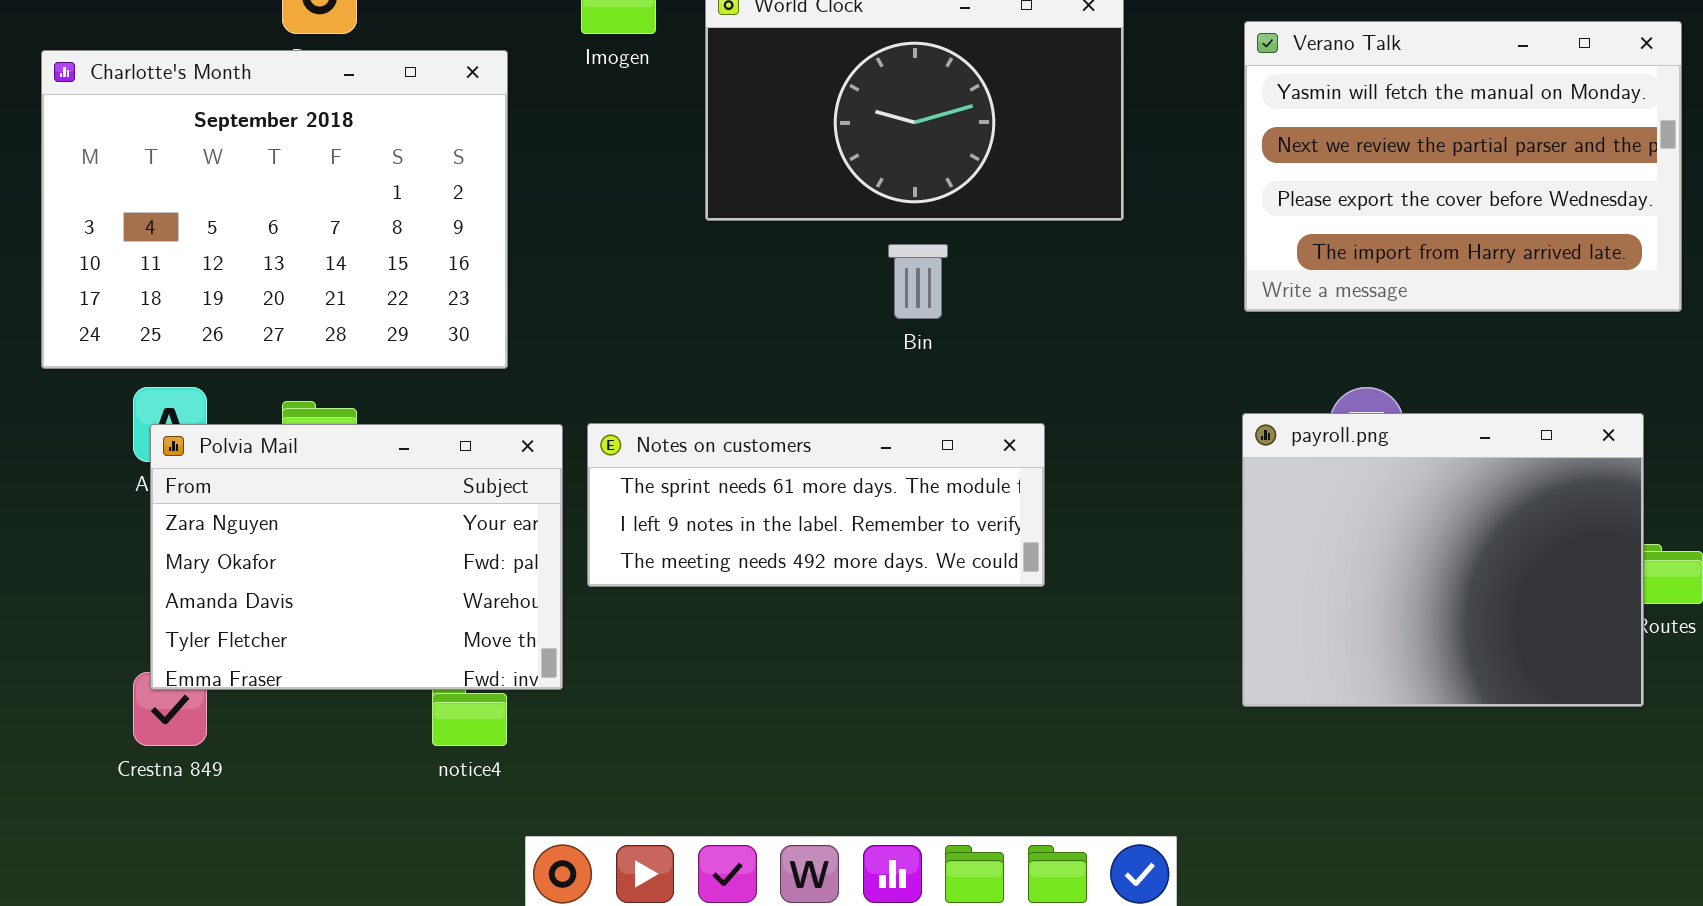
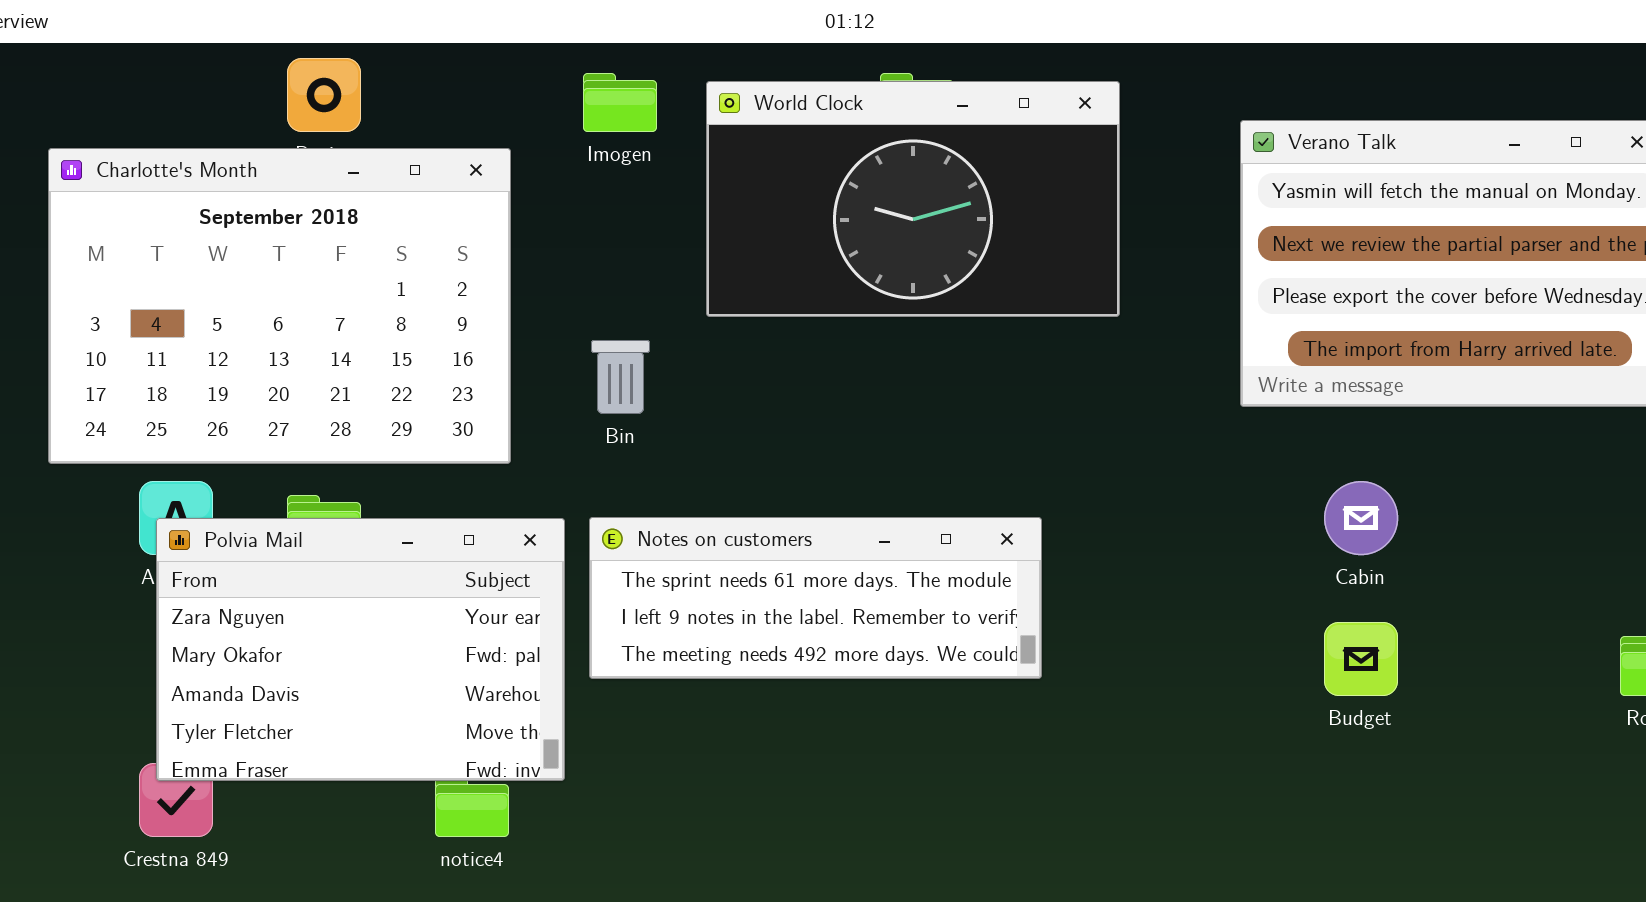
Bin: [888,244,948,319] -> [591,340,650,414], moved
payroll.png: [1242,413,1644,707] -> none, closed

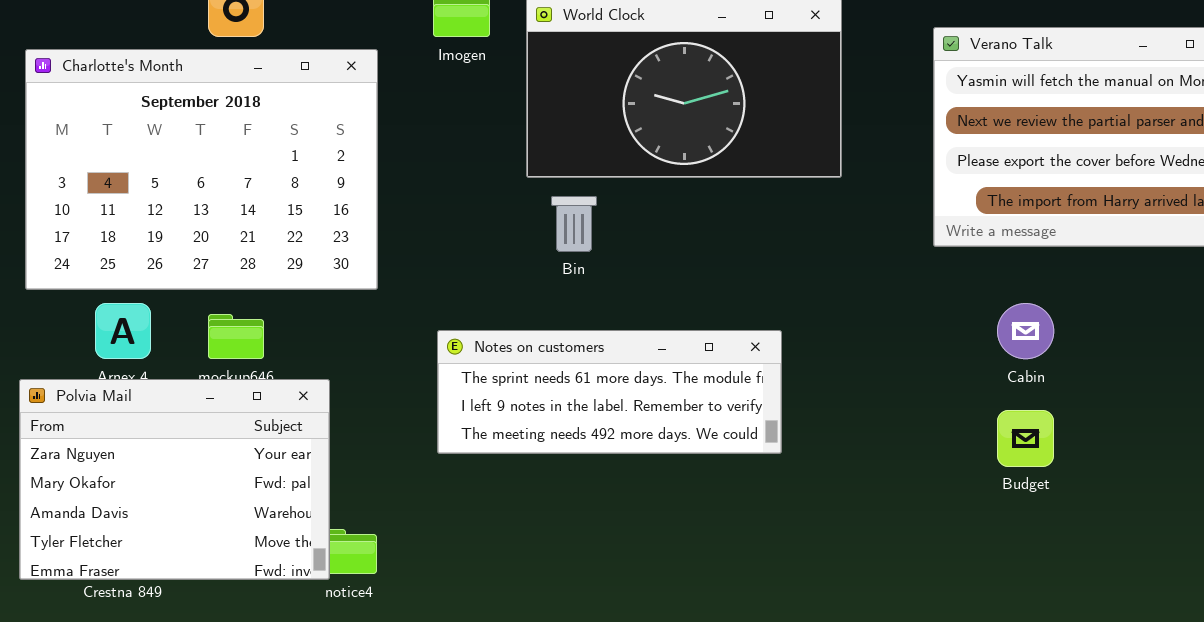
Bin: [591,340,650,414] -> [551,196,597,252], moved
Polvia Mail: [156,518,565,781] -> [19,379,330,580], moved

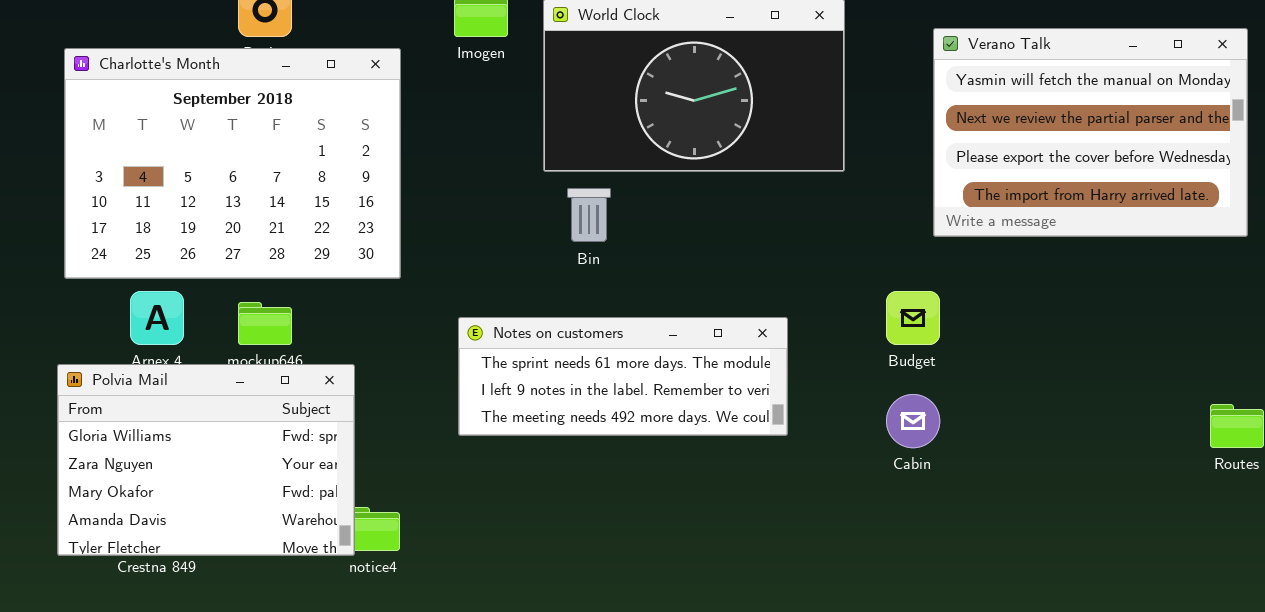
Cabin: [997,303,1054,359] -> [886,394,940,448], moved
Polvia Mail: [19,379,330,580] -> [57,364,355,556], scrolled up 1 row
Budget: [997,410,1054,467] -> [886,291,940,345], moved

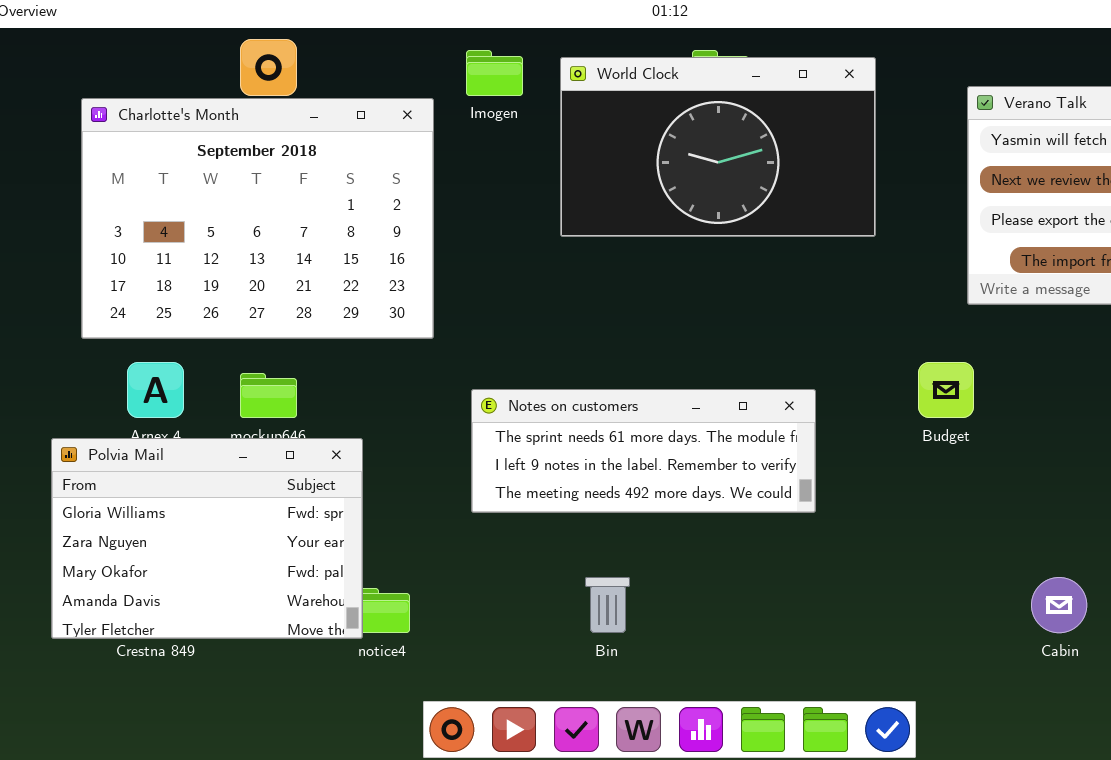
Charlotte's Month: [64,48,401,279] -> [81,98,434,339], moved
Bin: [567,188,611,242] -> [585,577,630,633], moved
Cabin: [886,394,940,448] -> [1031,577,1087,633], moved

